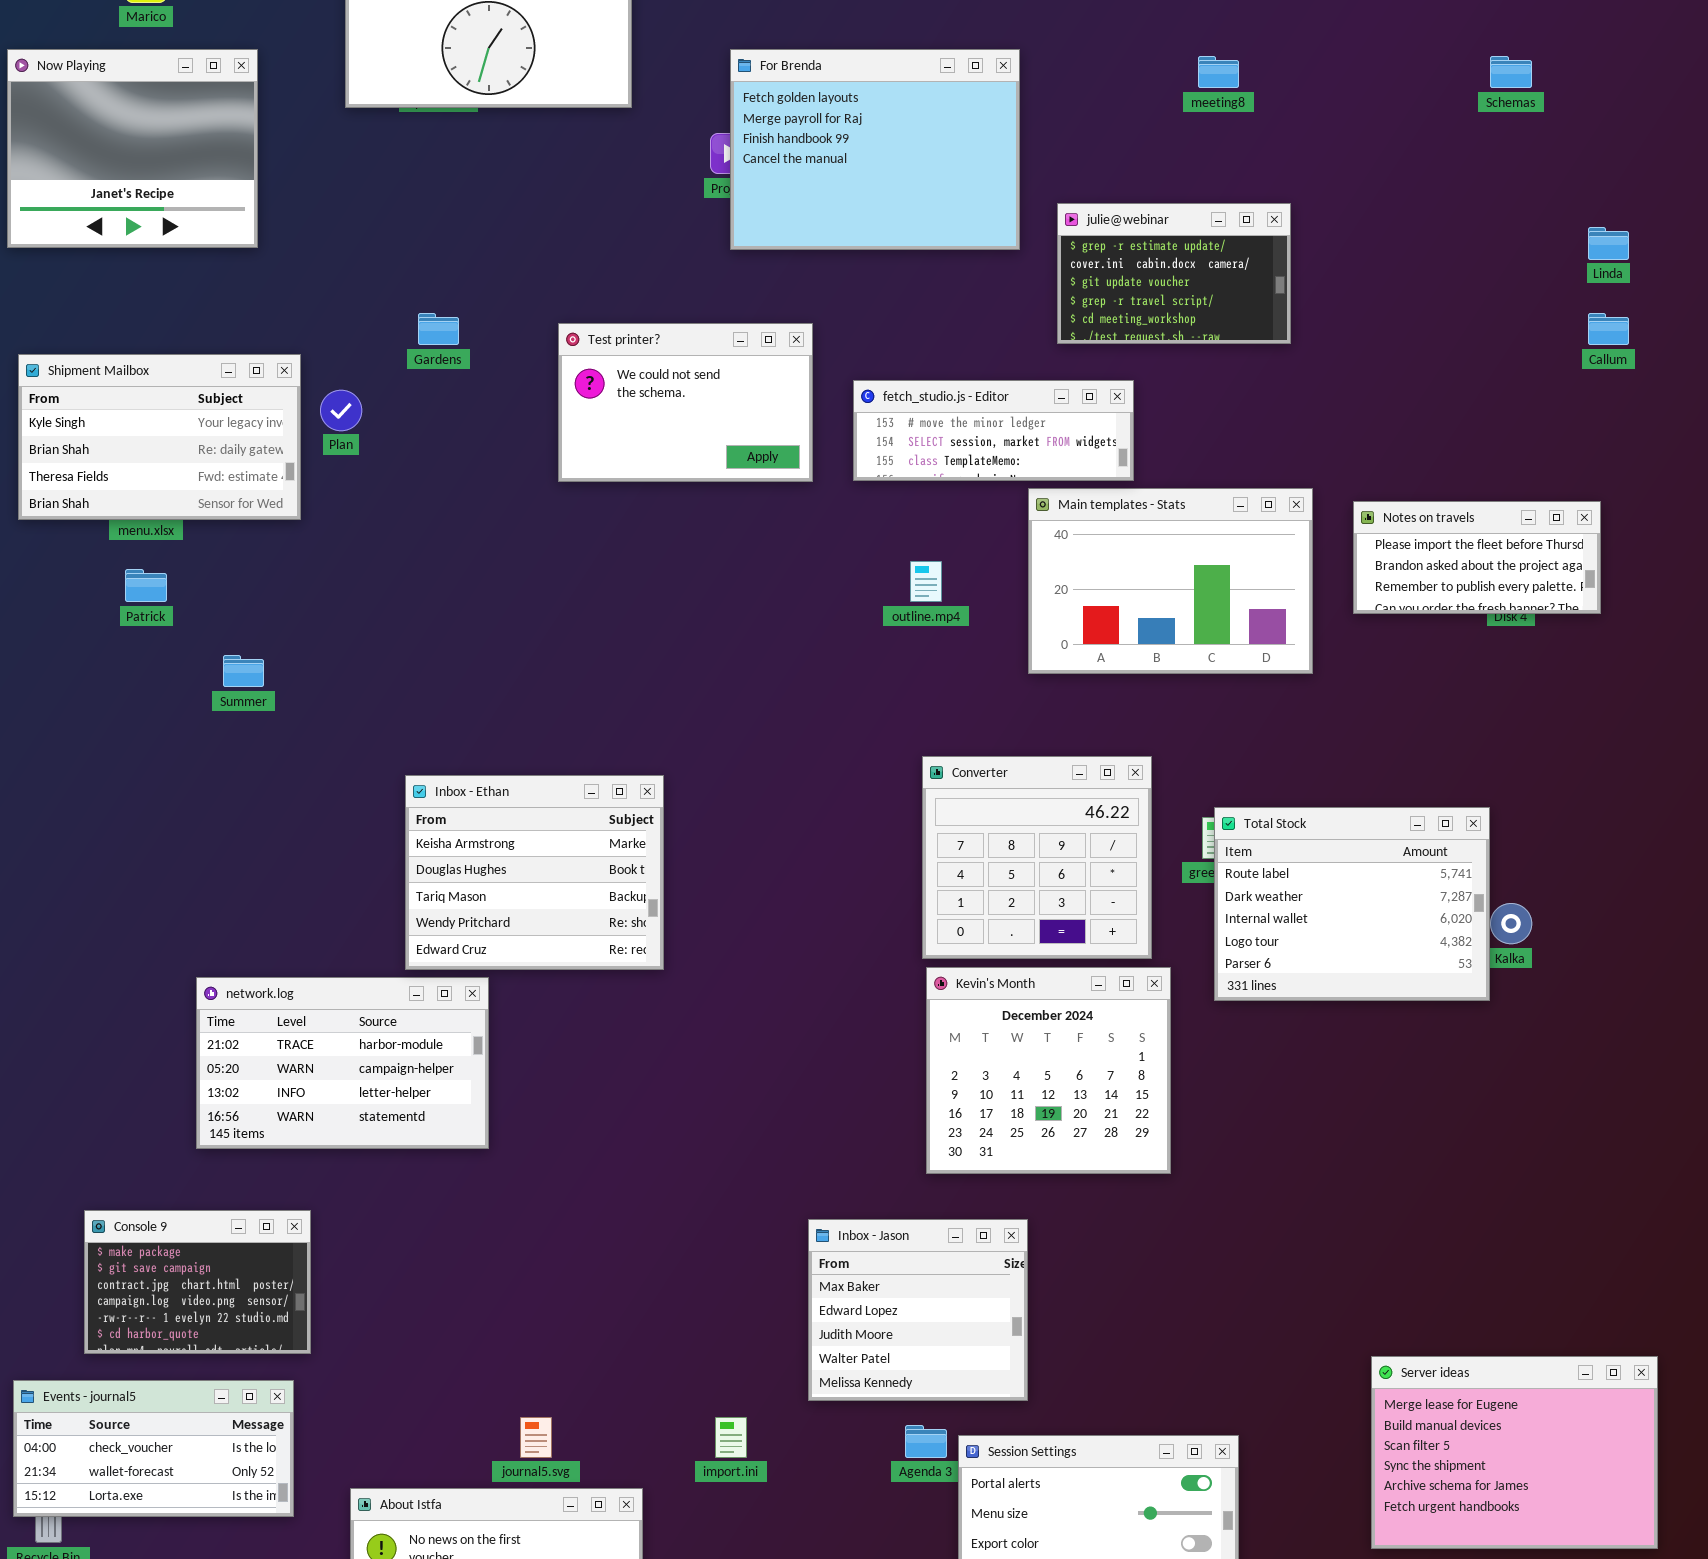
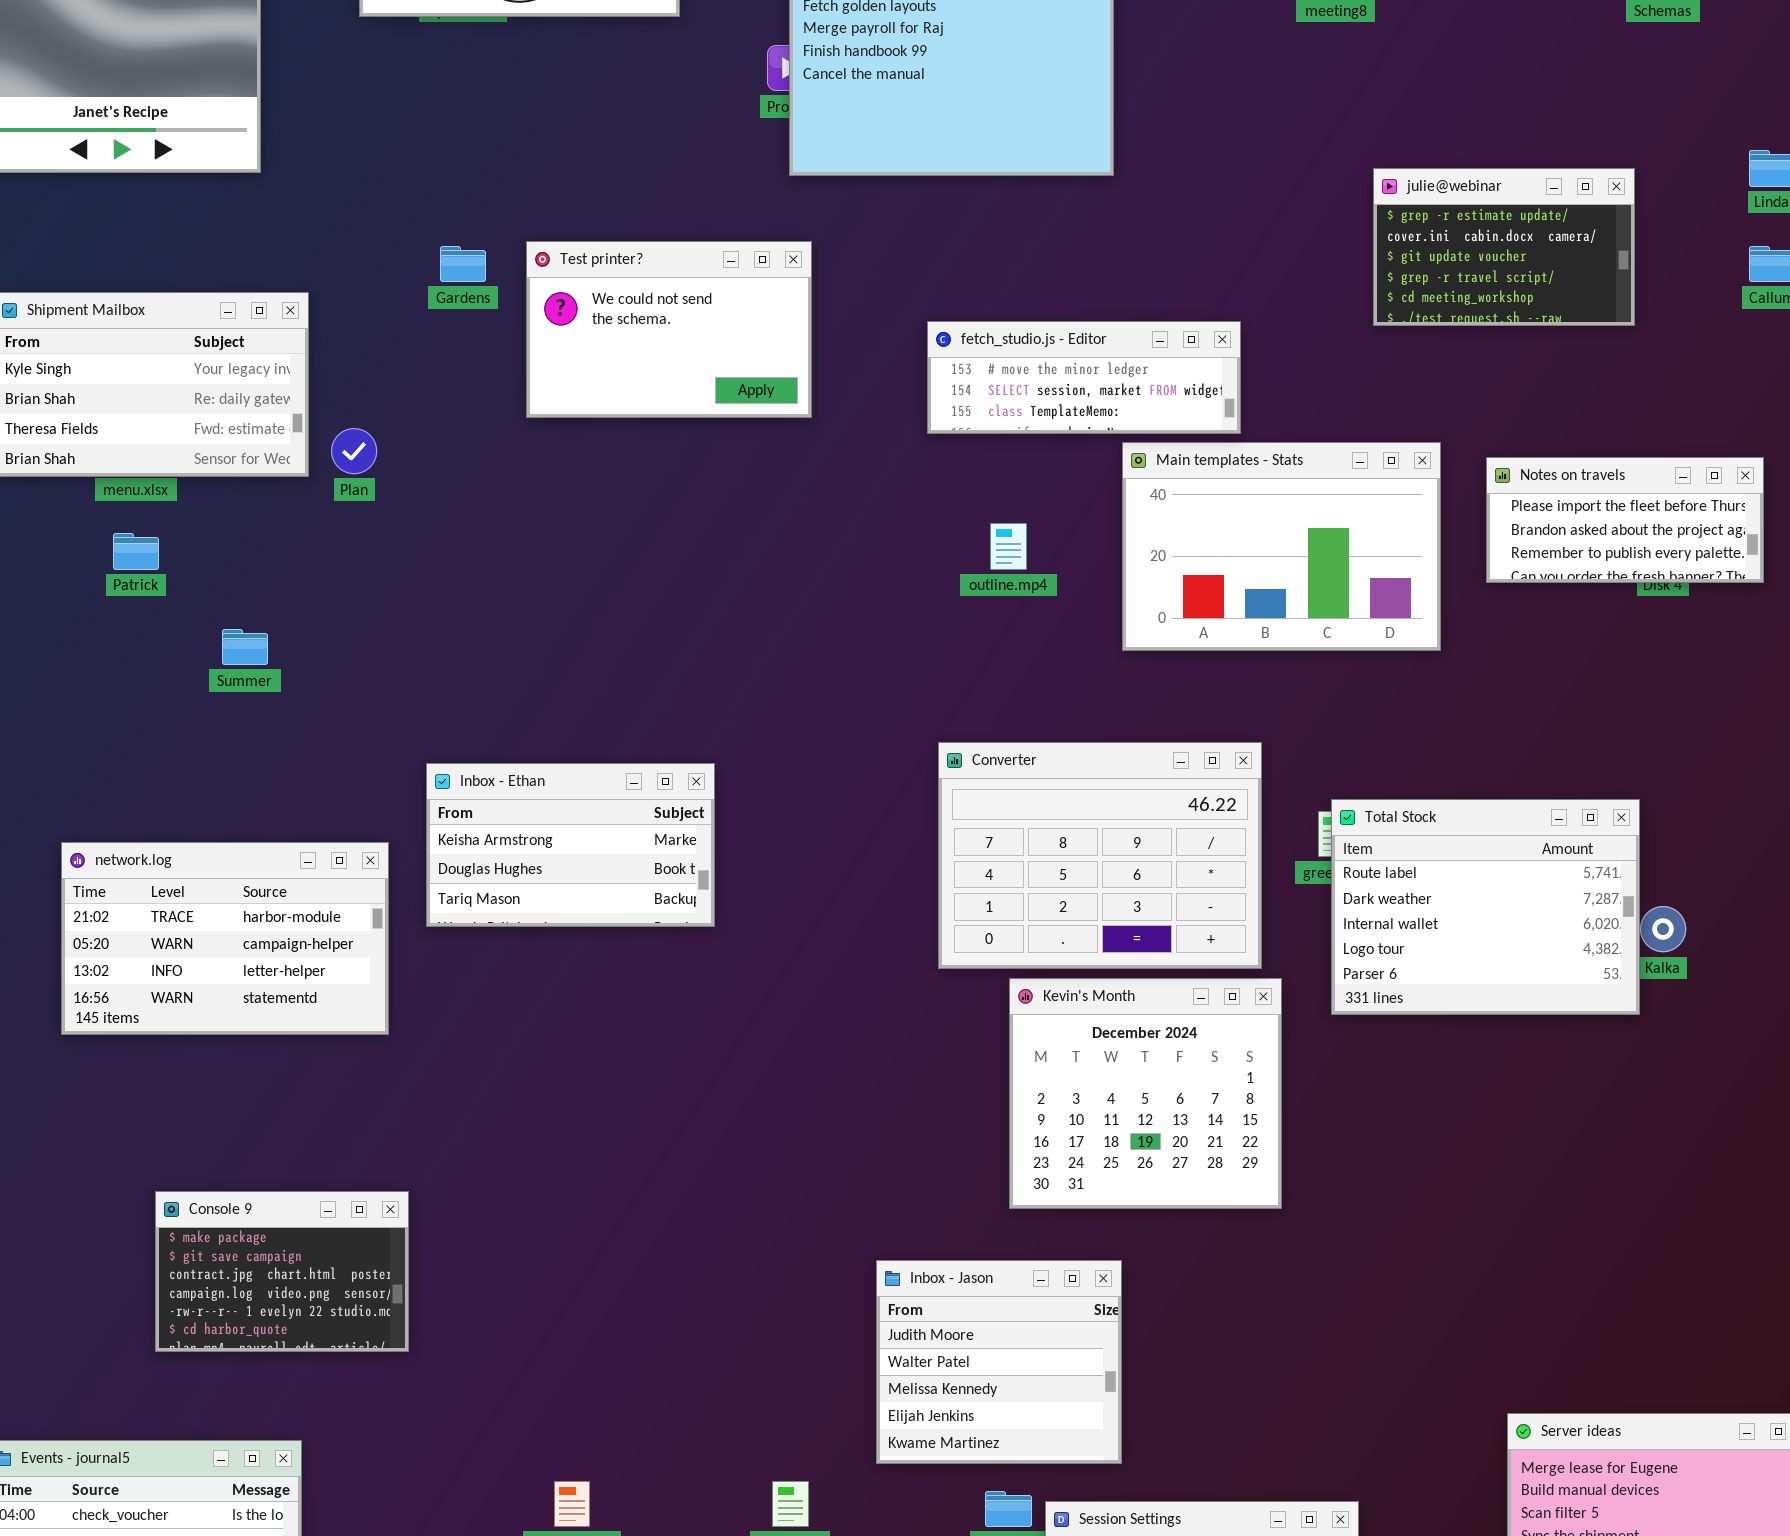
julie@webinar: [1057,203,1291,344] -> [1373,168,1635,326], moved
Test printer?: [558,323,813,482] -> [526,241,812,418], moved
Plan: [320,390,362,431] -> [331,428,377,474], moved
Converter: [922,756,1152,959] -> [938,742,1262,969], resized
Inbox - Ethan: [405,775,664,970] -> [426,763,715,927], resized
network.log: [196,977,489,1149] -> [61,842,389,1035], moved
Console 9: [84,1210,311,1354] -> [155,1191,409,1352], moved
Inbox - Jason: [808,1219,1028,1401] -> [876,1260,1122,1464], scrolled down 2 rows

